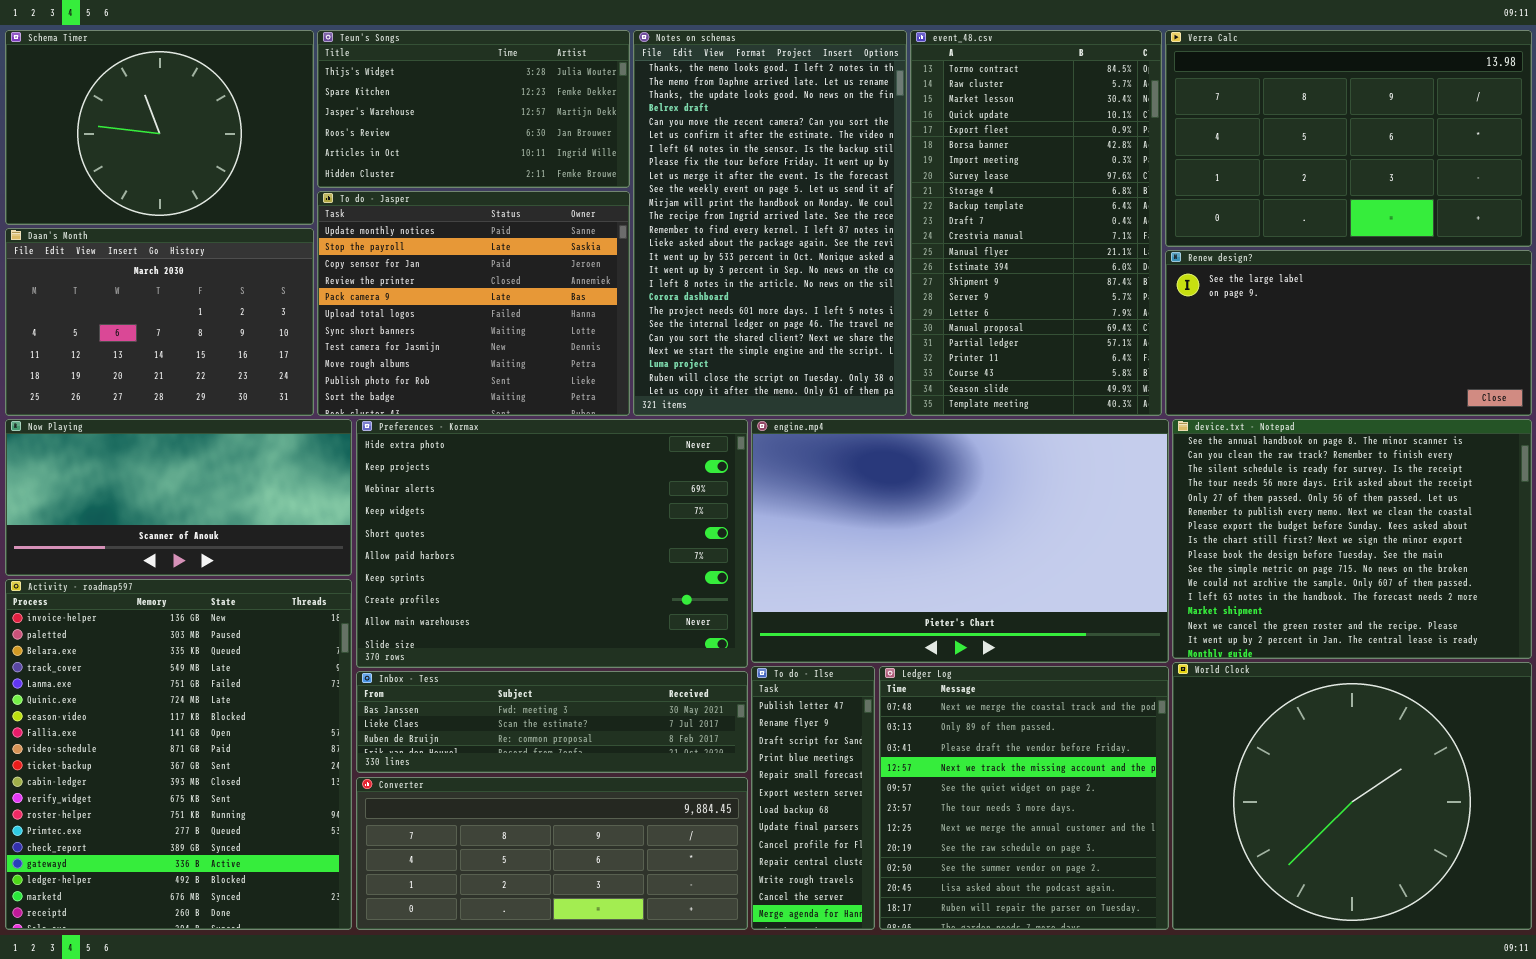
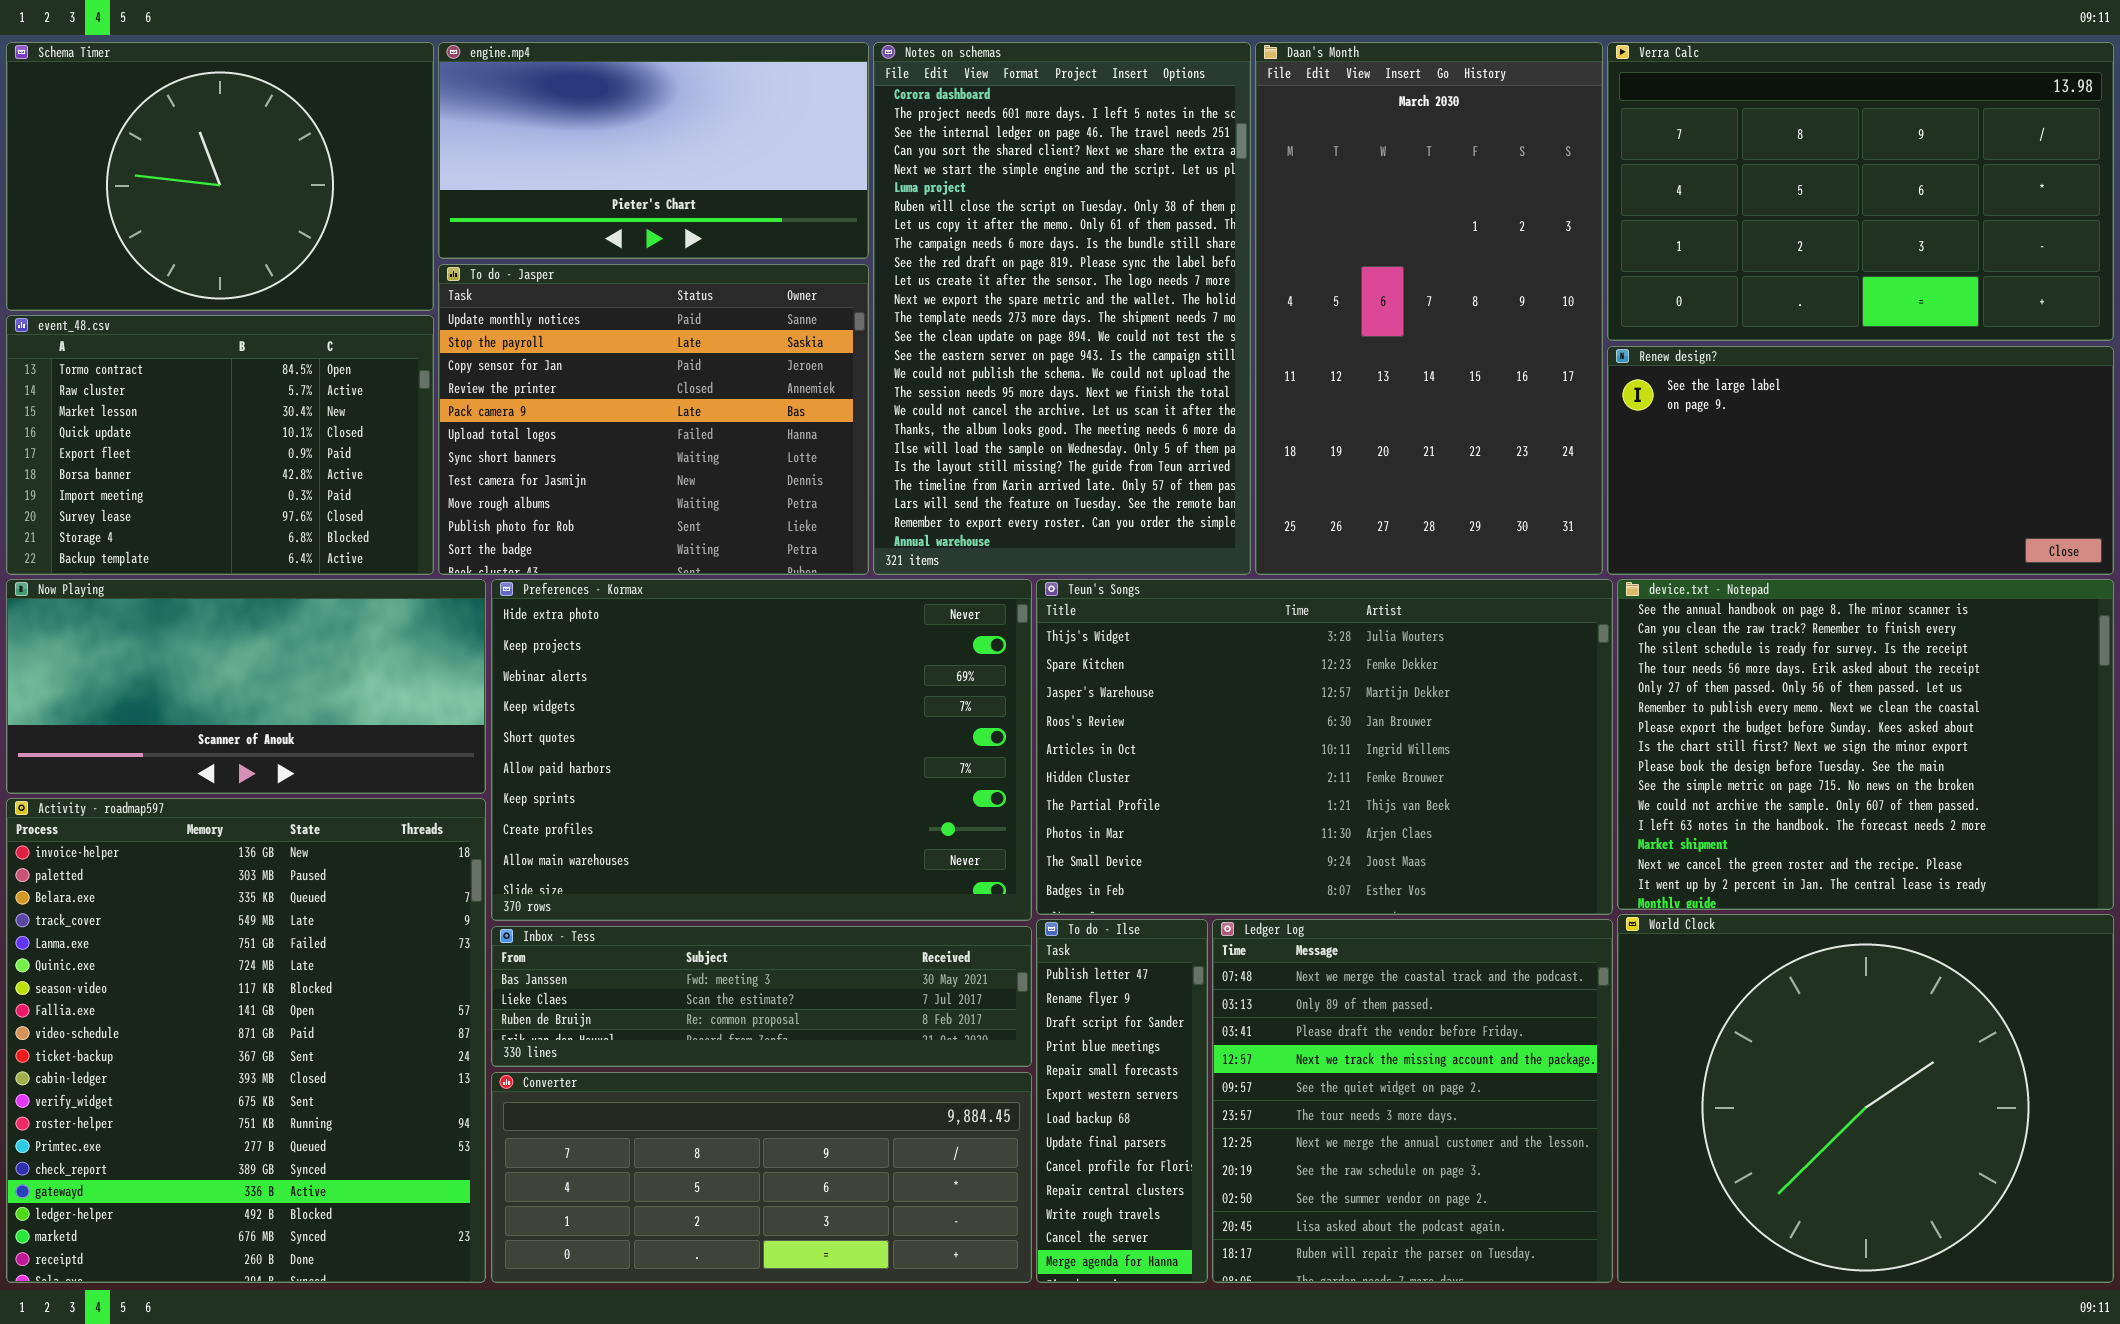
Teun's Songs: [317,30,630,188] -> [1036,579,1613,915], moved, resized
Notes on schemas: [633,30,907,416] -> [873,42,1251,575], scrolled down 17 rows
event_48.csv: [910,30,1162,416] -> [6,315,434,575], moved, resized
Daan's Month: [5,228,314,416] -> [1255,42,1603,575], moved, resized
engine.mp4: [751,419,1169,663] -> [438,42,869,259], moved, resized

